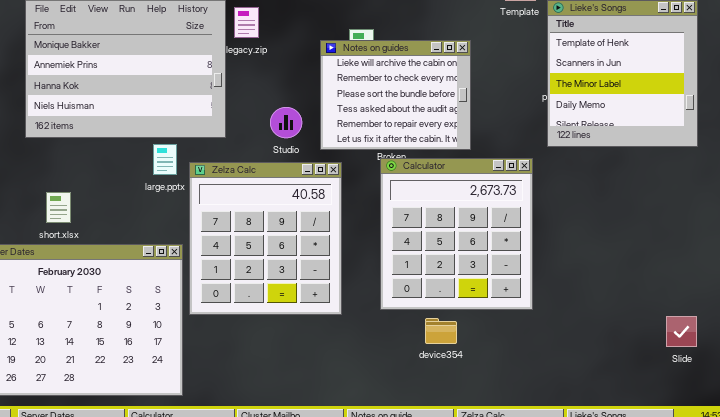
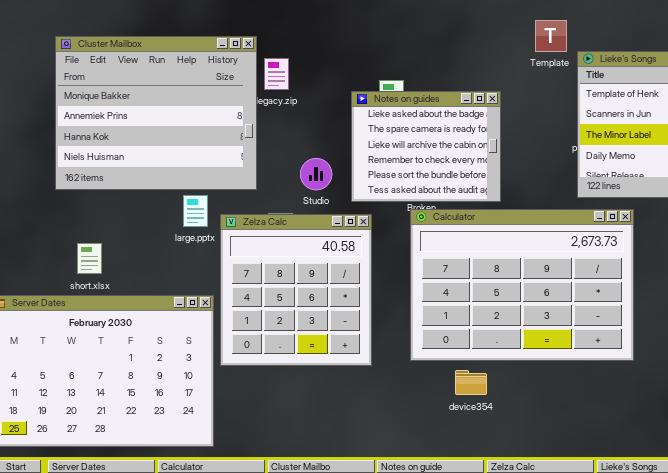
Notes on guides: [320,40,471,150] -> [351,91,501,202], scrolled up 2 rows
Calculator: [380,158,533,310] -> [410,209,634,361], resized

